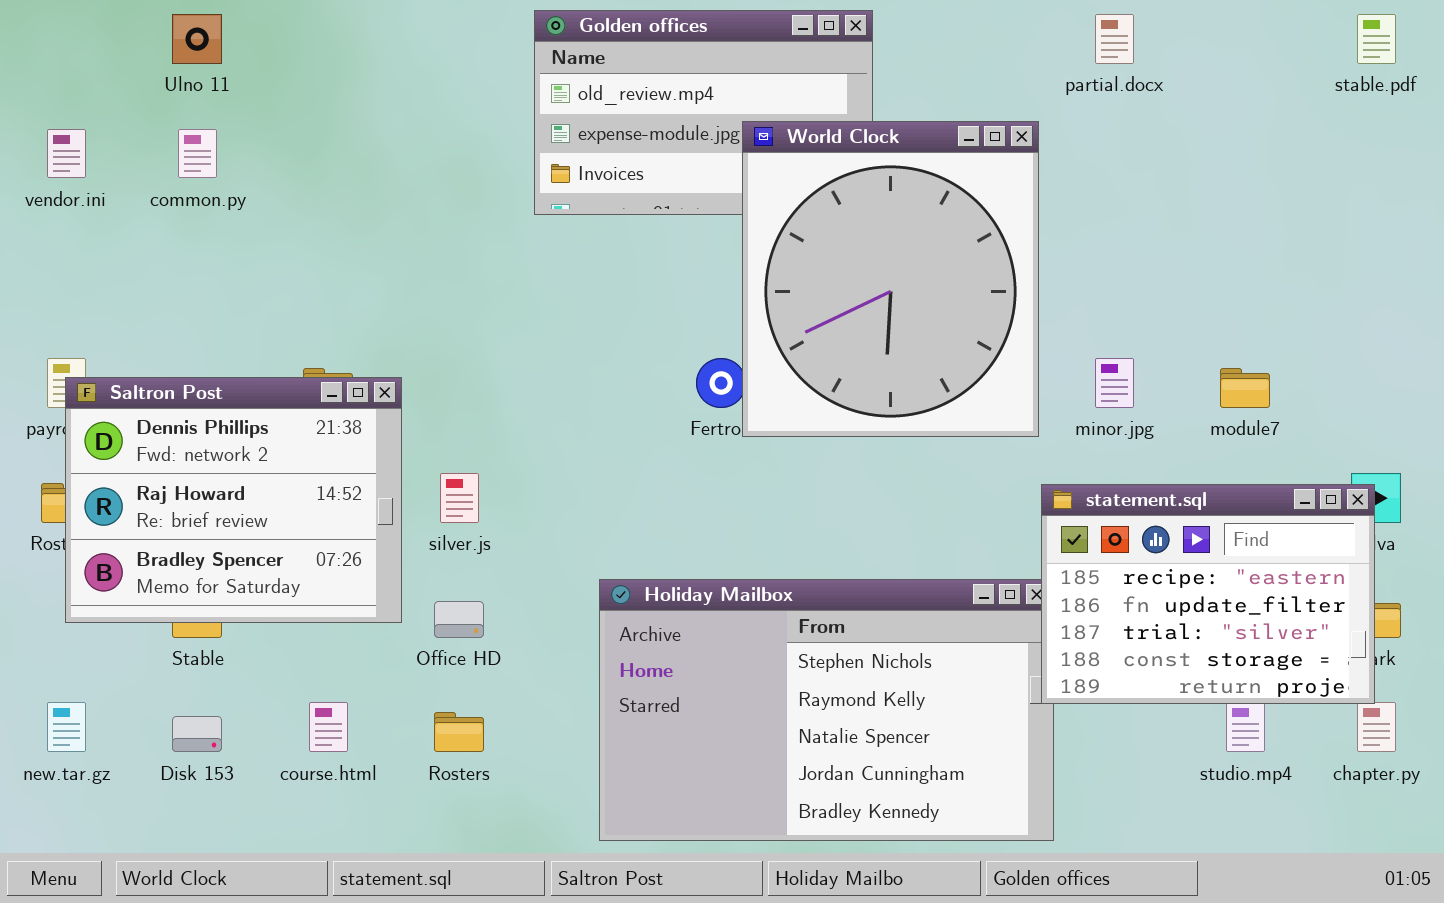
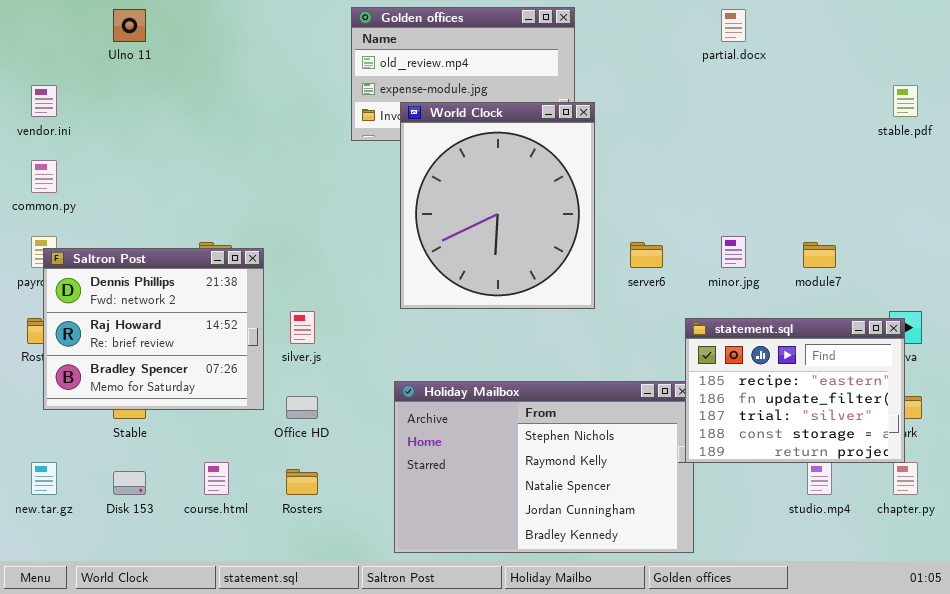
stable.pdf: [1357,14,1396,64] -> [893,85,918,117], moved
World Clock: [742,121,1039,437] -> [400,102,595,309], moved
common.py: [178,129,217,178] -> [31,160,57,193], moved

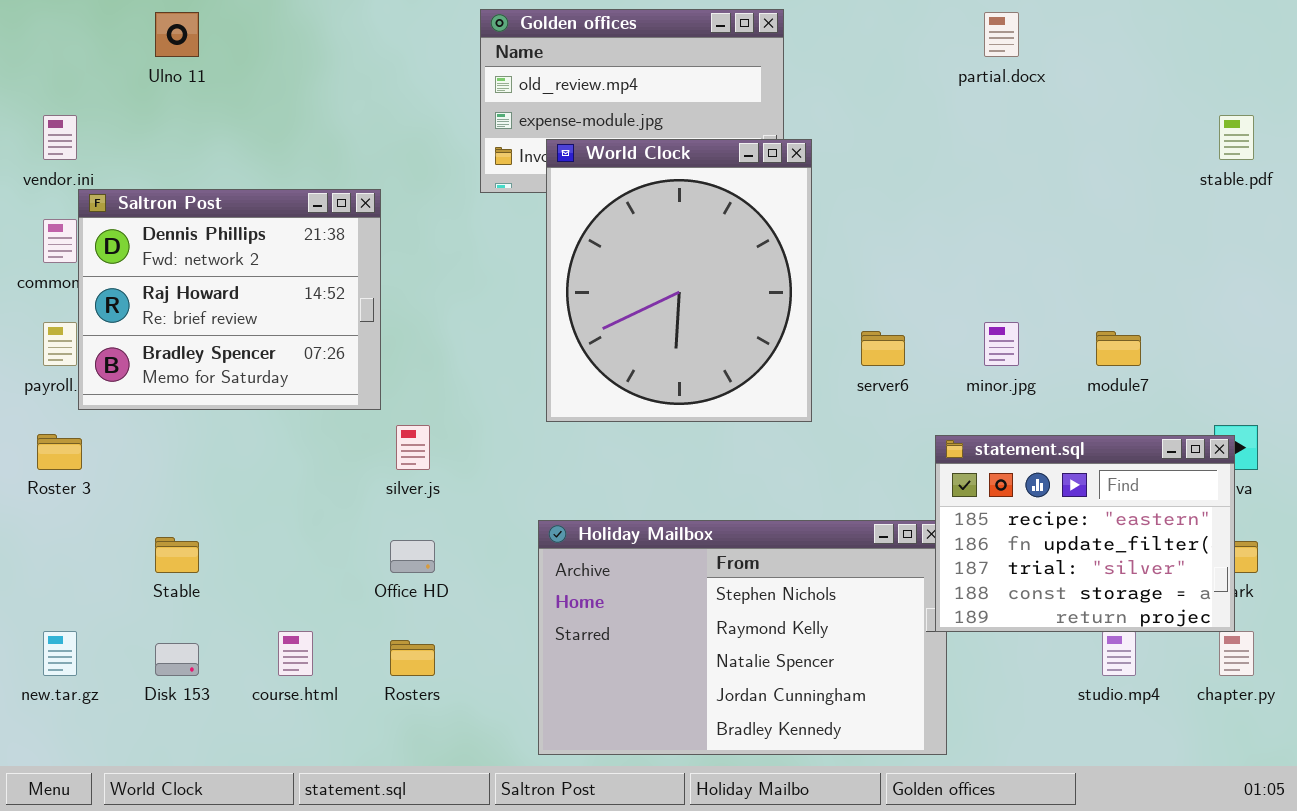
Saltron Post: [43,248,264,410] -> [78,189,381,410], moved

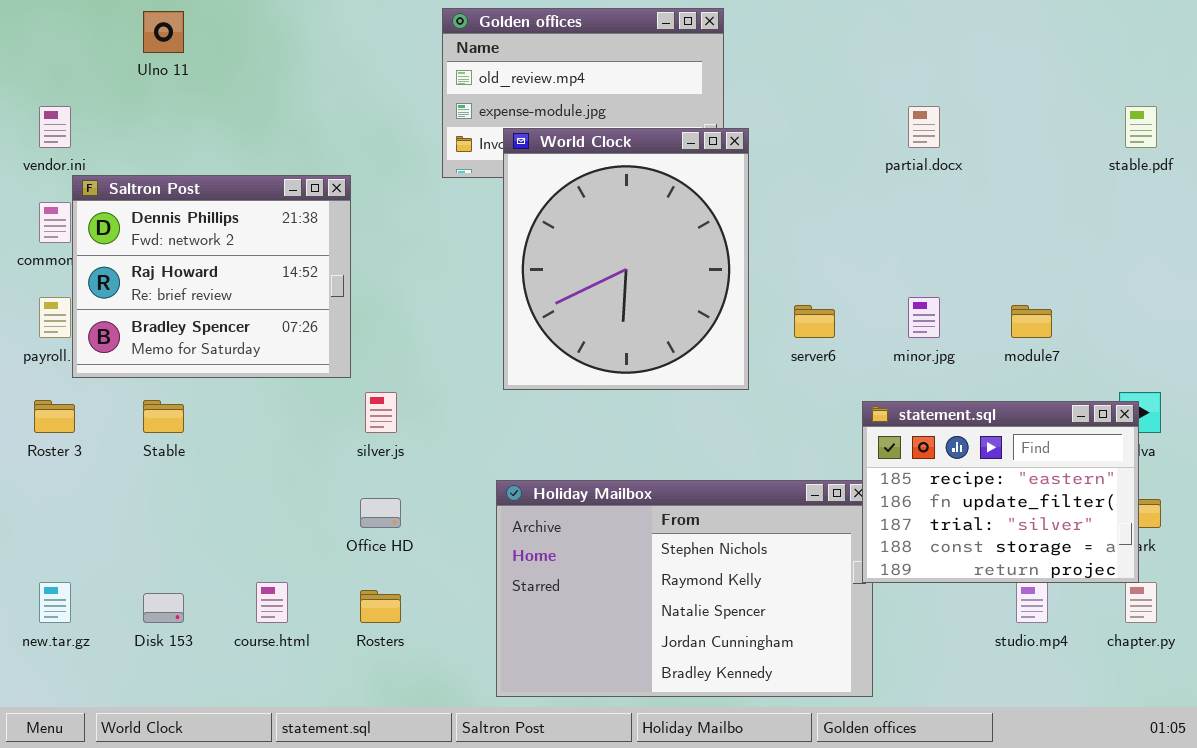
partial.docx: [984,12,1019,57] -> [908,106,940,148], moved
Stable: [155,537,199,573] -> [143,400,184,433], moved

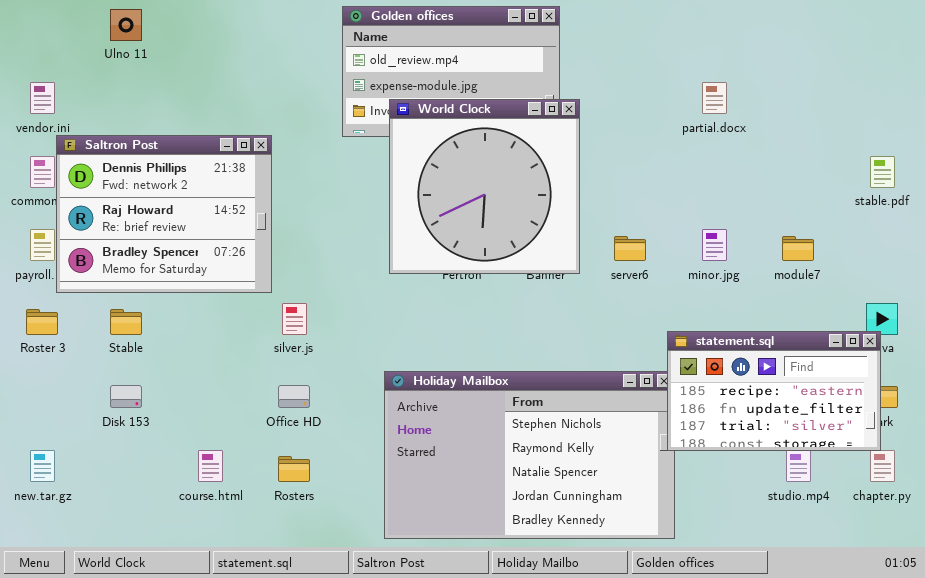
stable.pdf: [1125,106,1157,148] -> [870,156,895,188], moved
World Clock: [503,128,749,390] -> [389,99,580,274], resized
statement.sql: [862,401,1139,583] -> [667,331,881,451], resized
Disk 153: [143,593,184,623] -> [110,385,142,408], moved

